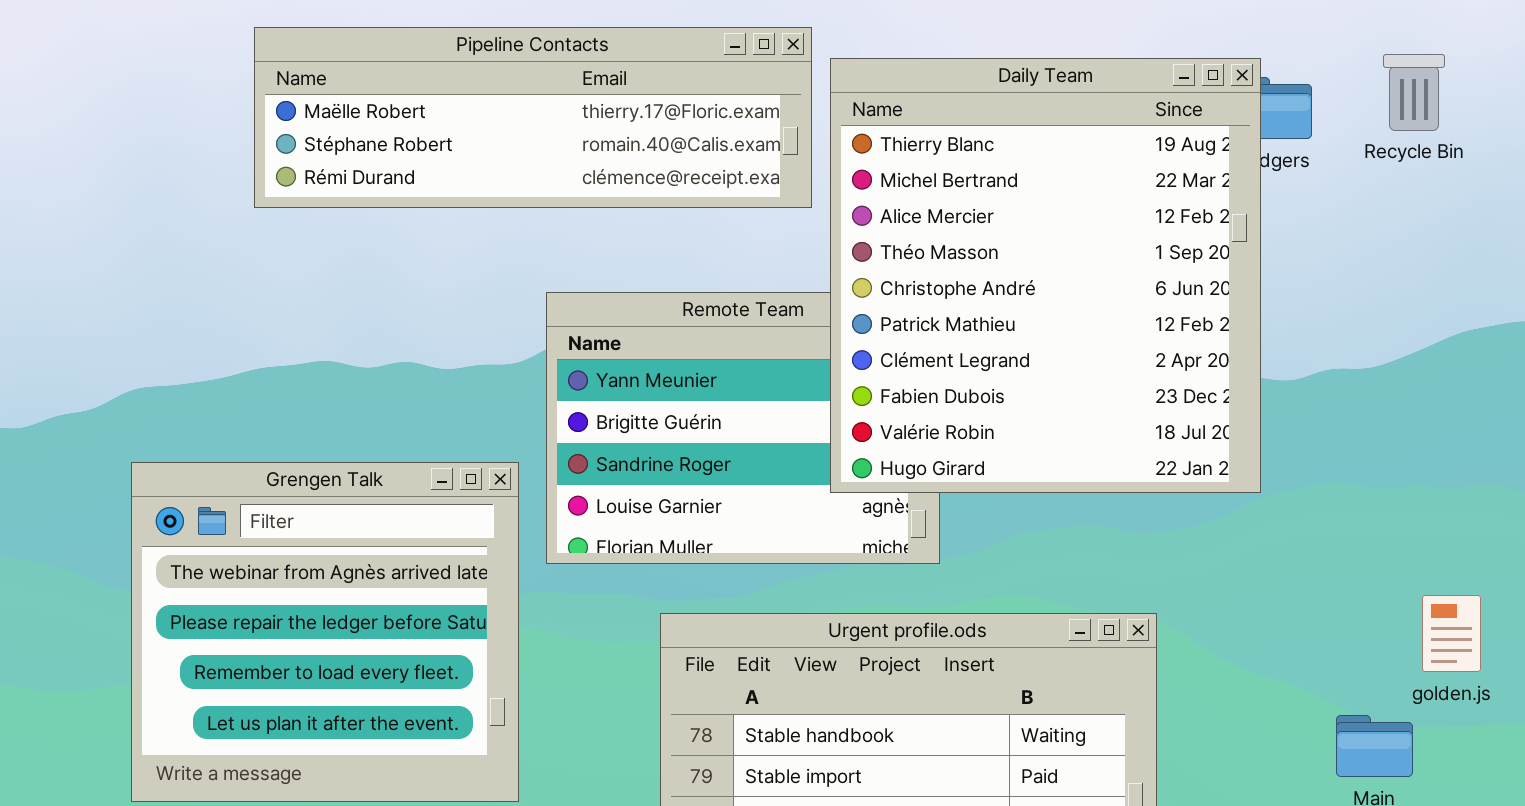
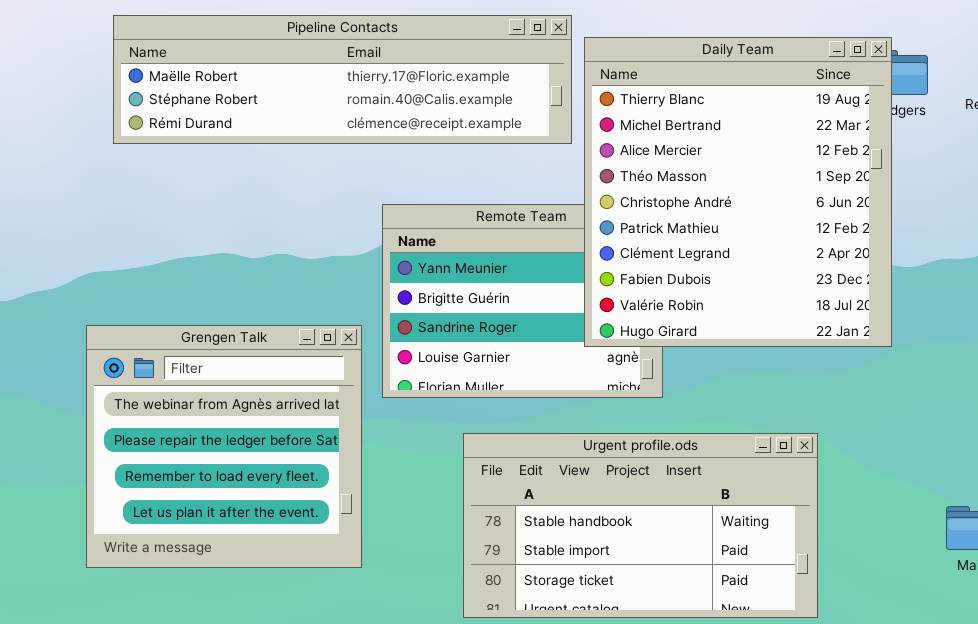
Pipeline Contacts: [254,27,812,208] -> [113,15,572,144], resized

